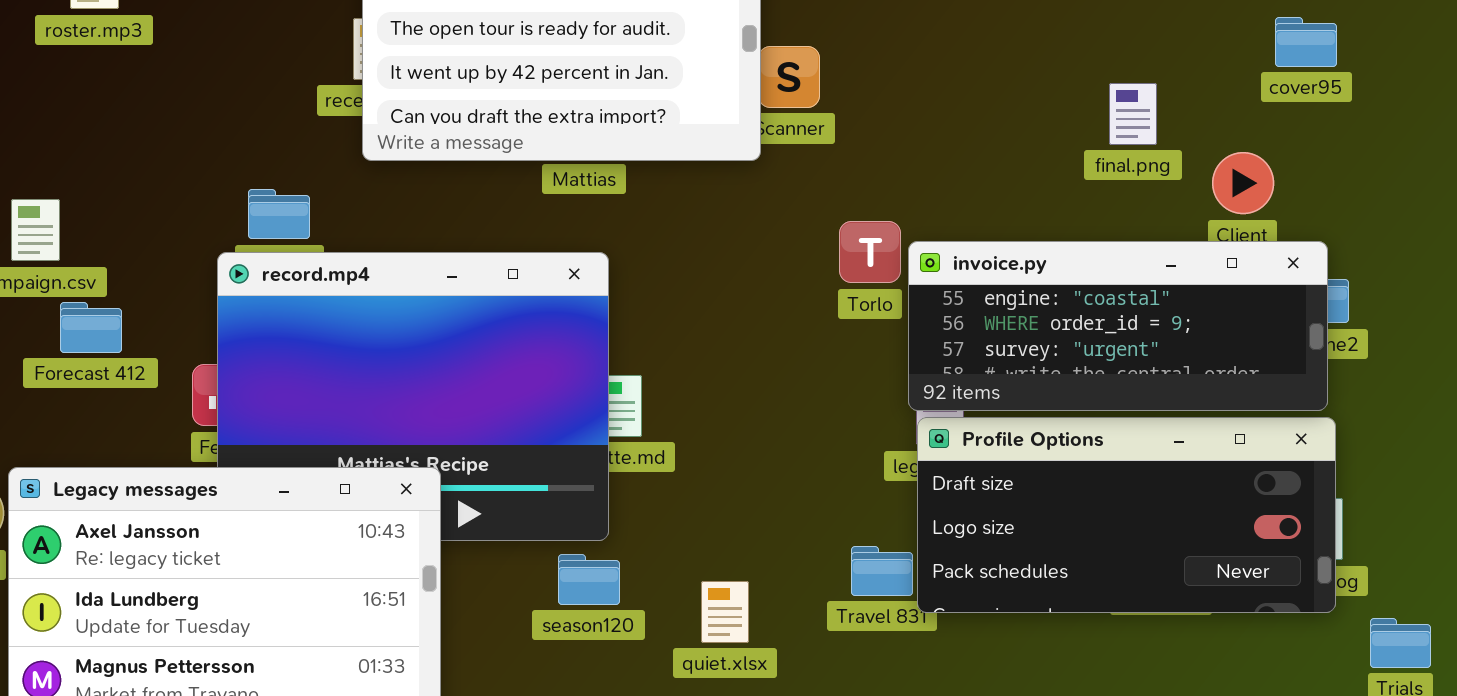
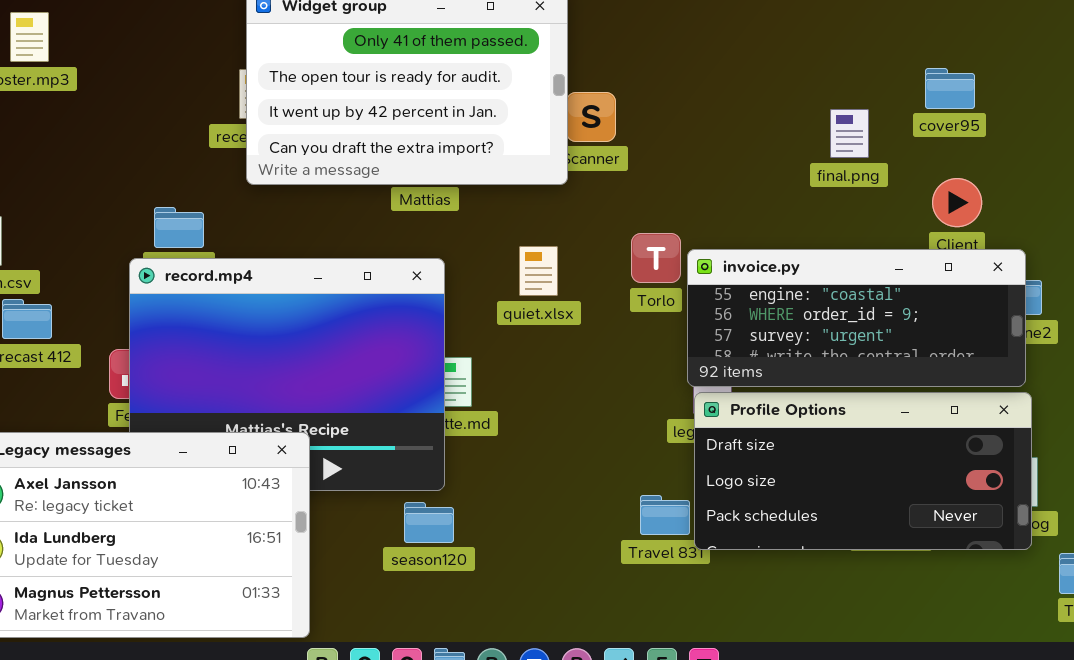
cover95: [1275,17,1337,67] -> [925,68,975,109], moved
final.png: [1109,83,1157,145] -> [830,109,869,158], moved
quiet.xlsx: [701,581,749,643] -> [519,246,558,296], moved

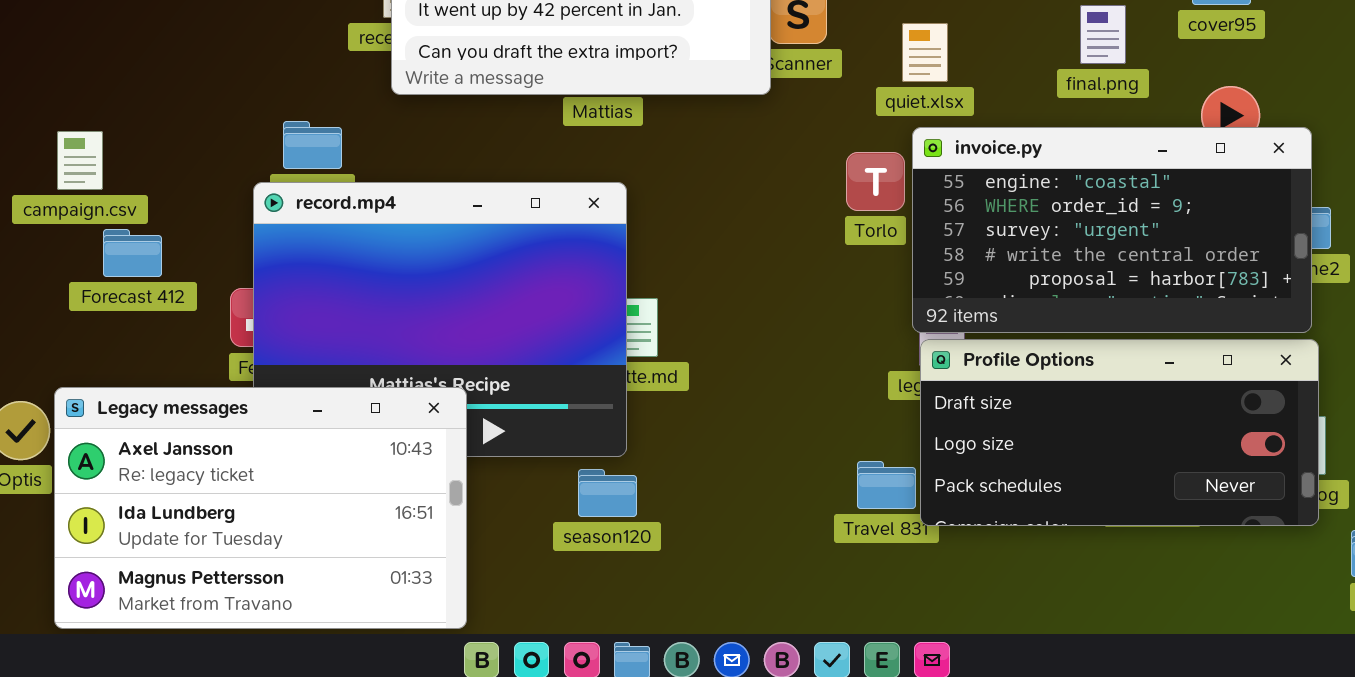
quiet.xlsx: [519,246,558,296] -> [902,23,948,82], moved
invoice.py: [687,249,1026,387] -> [912,127,1312,333], resized

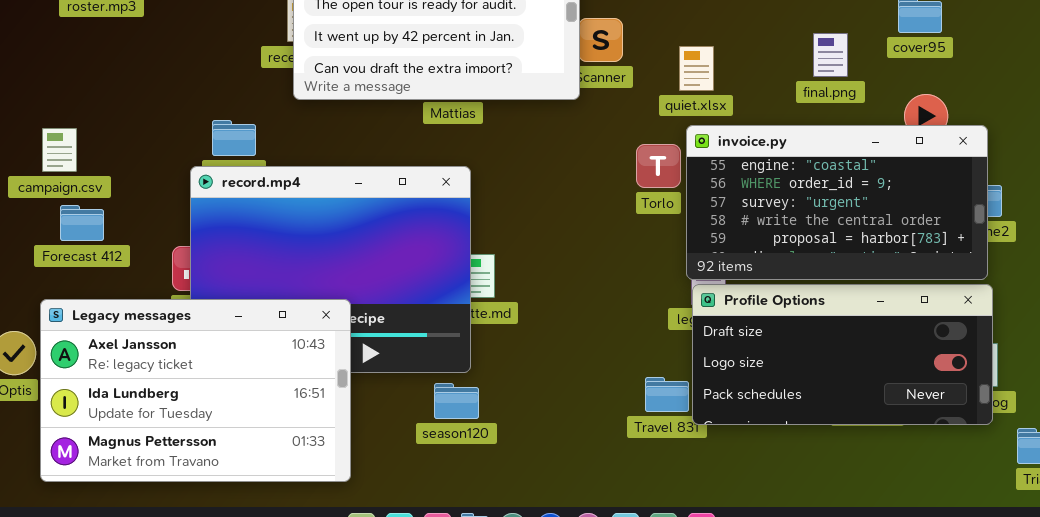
Forecast 412: [103,229,162,277] -> [60,205,104,241], moved
Legacy messages: [54,387,467,629] -> [40,299,351,482], moved

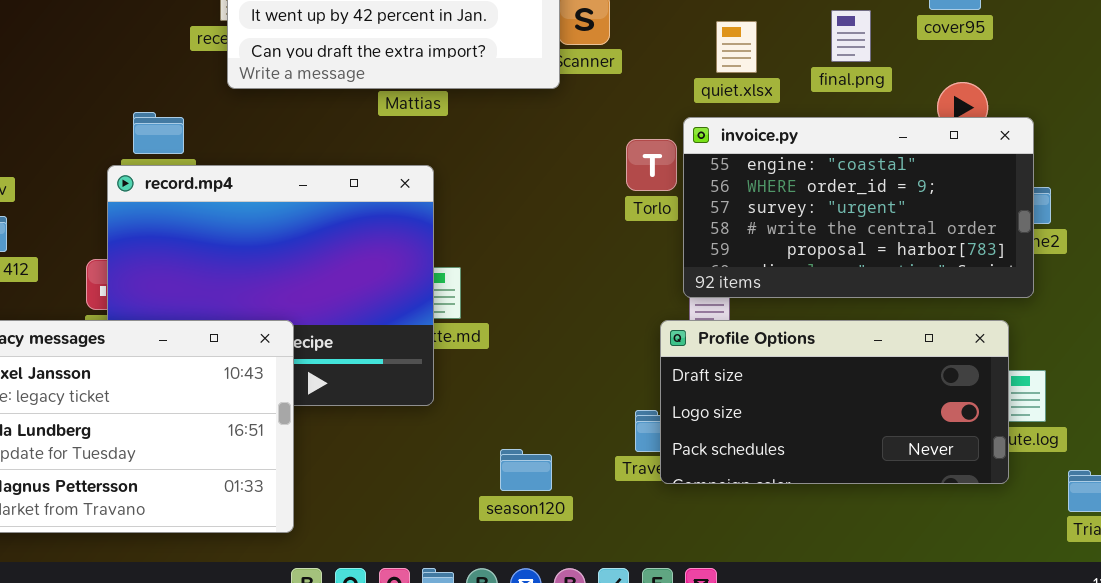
quiet.xlsx: [679,46,714,91] -> [716,21,757,73], moved
Profile Options: [692,284,993,425] -> [660,320,1009,484], moved
season120: [434,383,479,419] -> [500,449,552,491], moved

